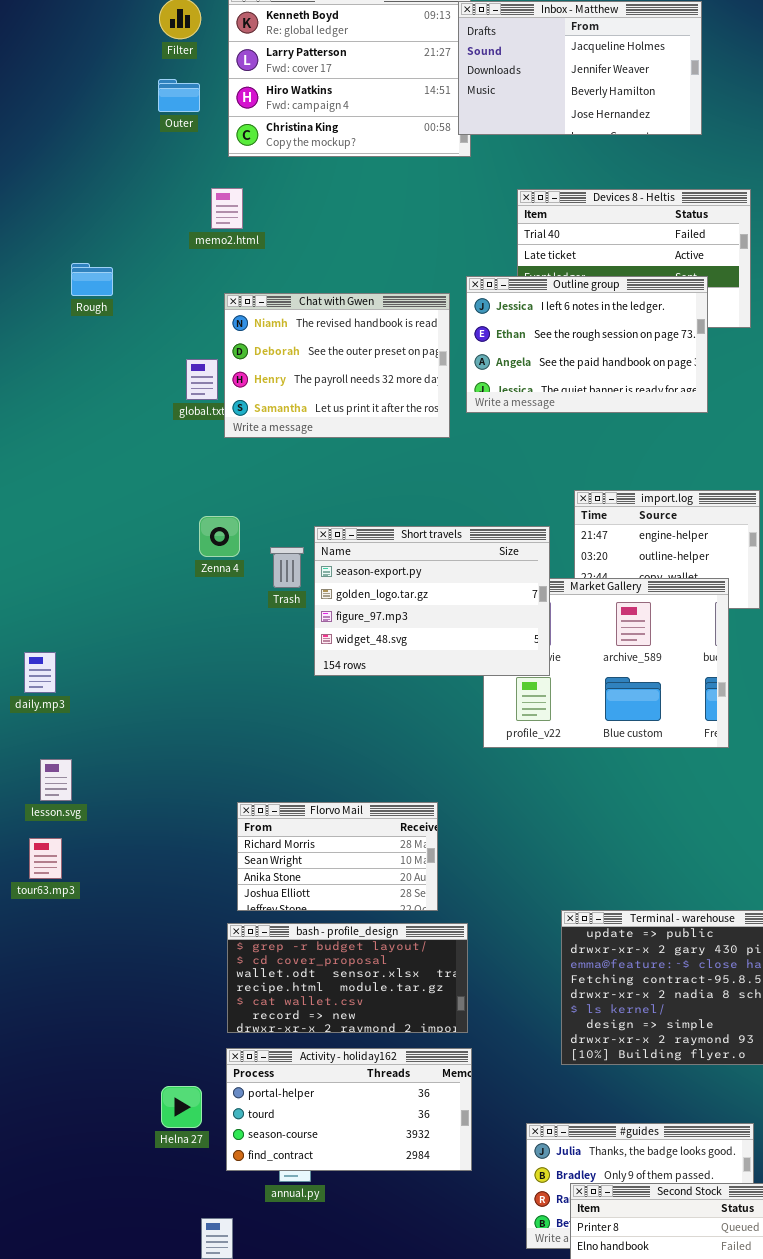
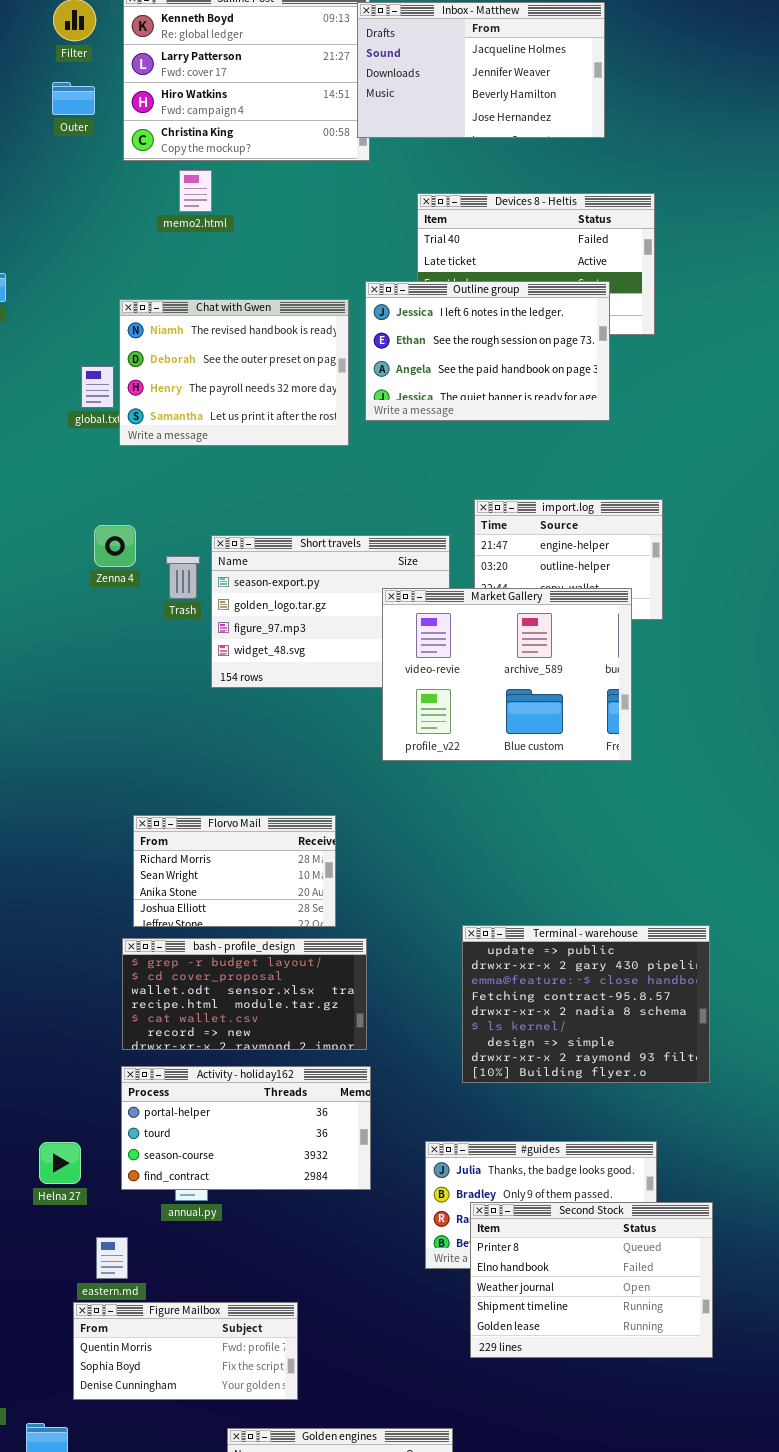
memo2.html: [211,188,243,229] -> [179,170,212,212], moved
Market Gallery: [483,578,729,748] -> [382,588,632,761], raised
Helna 27: [161,1086,202,1128] -> [39,1142,81,1184], moved

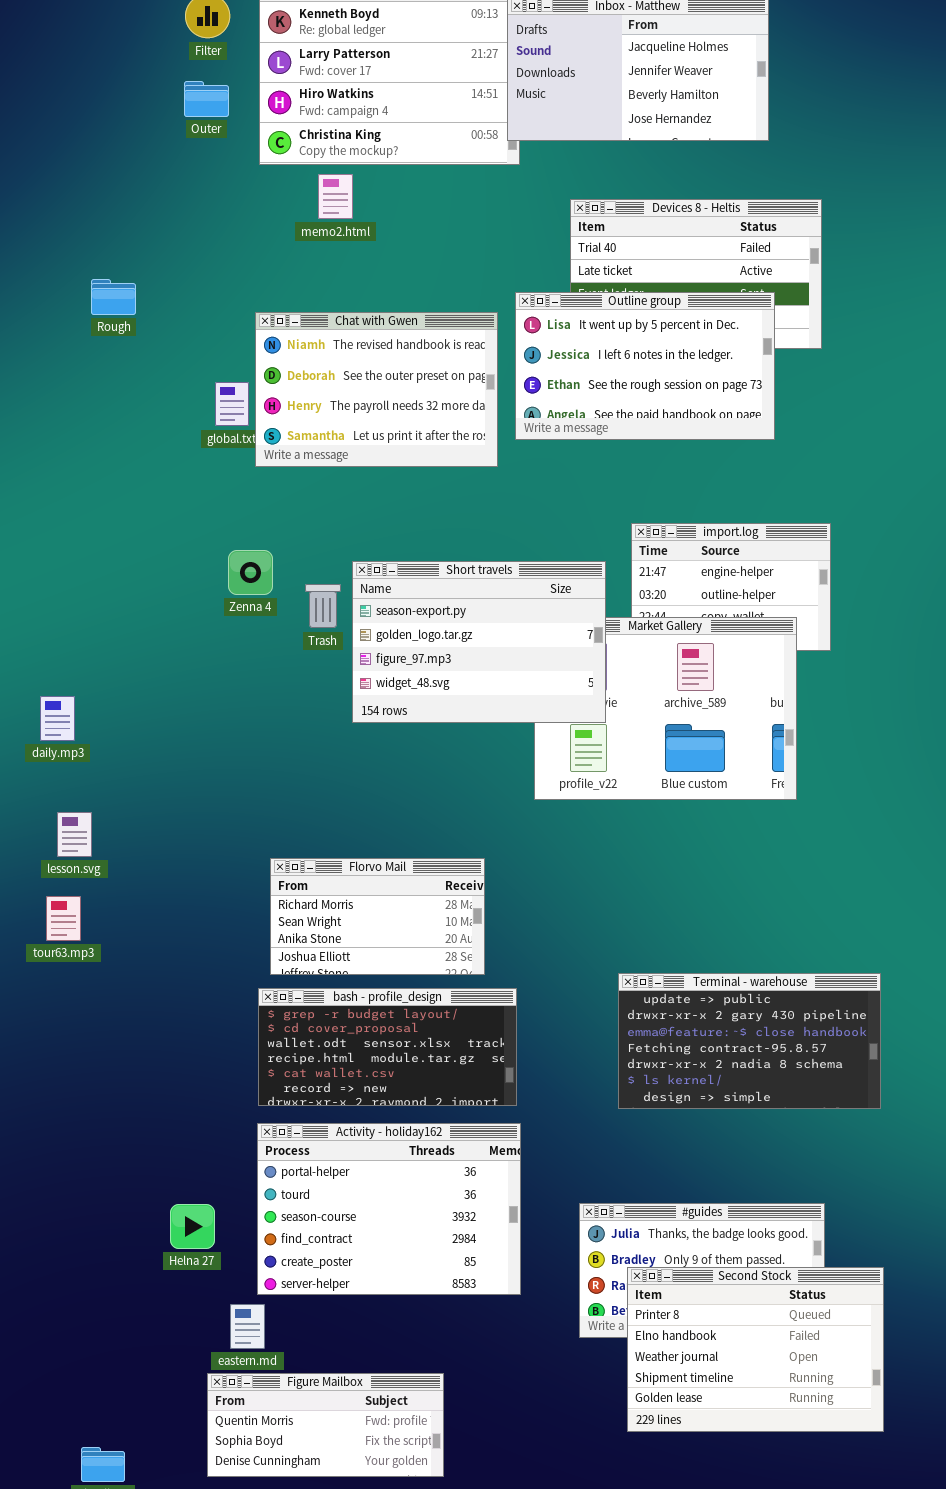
Outline group: [365,281,610,421] -> [515,292,775,440], scrolled up 1 row
Short travels: [211,535,450,688] -> [352,561,606,723], raised
Terminal - warehouse: [462,925,710,1083] -> [618,973,881,1109], resized
Activity - holiday162: [121,1066,371,1190] -> [257,1123,521,1295], resized

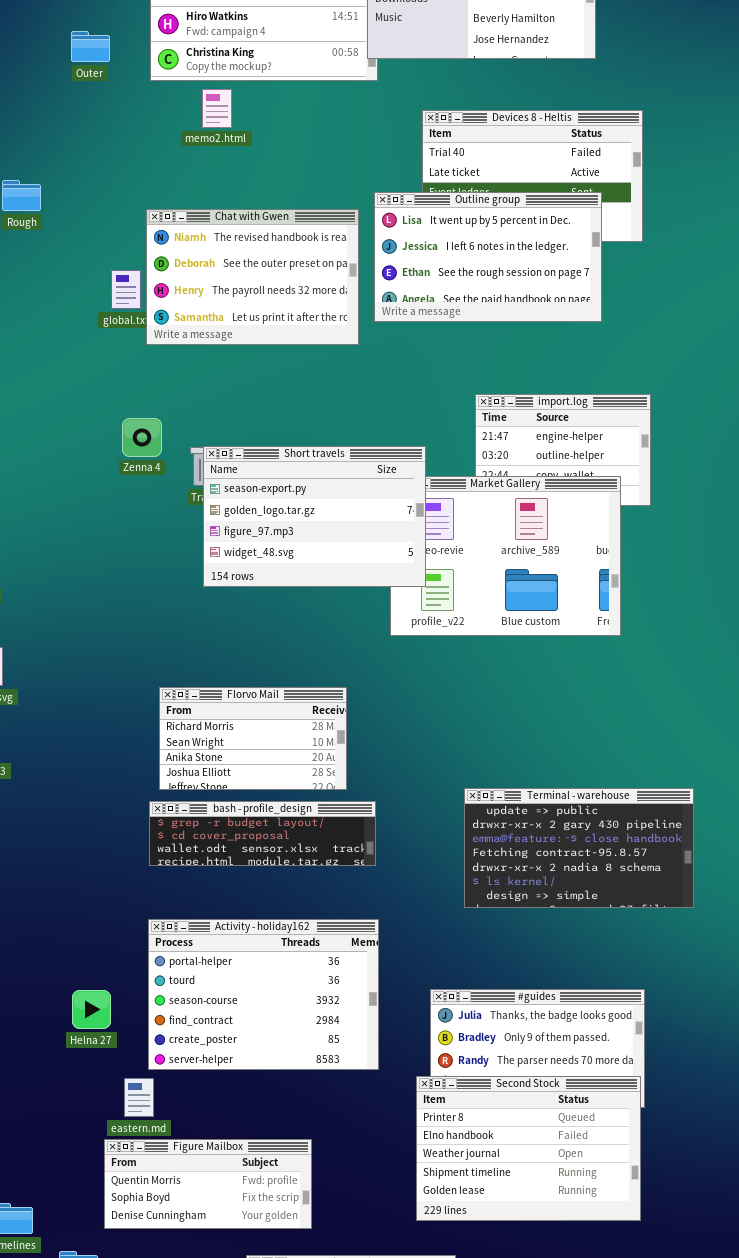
Outer: [184,81,229,117] -> [71,31,110,62], moved
Short travels: [352,561,606,723] -> [203,446,426,587], moved
bash - profile_design: [258,988,517,1106] -> [149,801,376,866], resized
Second Stock: [627,1267,884,1432] -> [416,1076,641,1221], moved

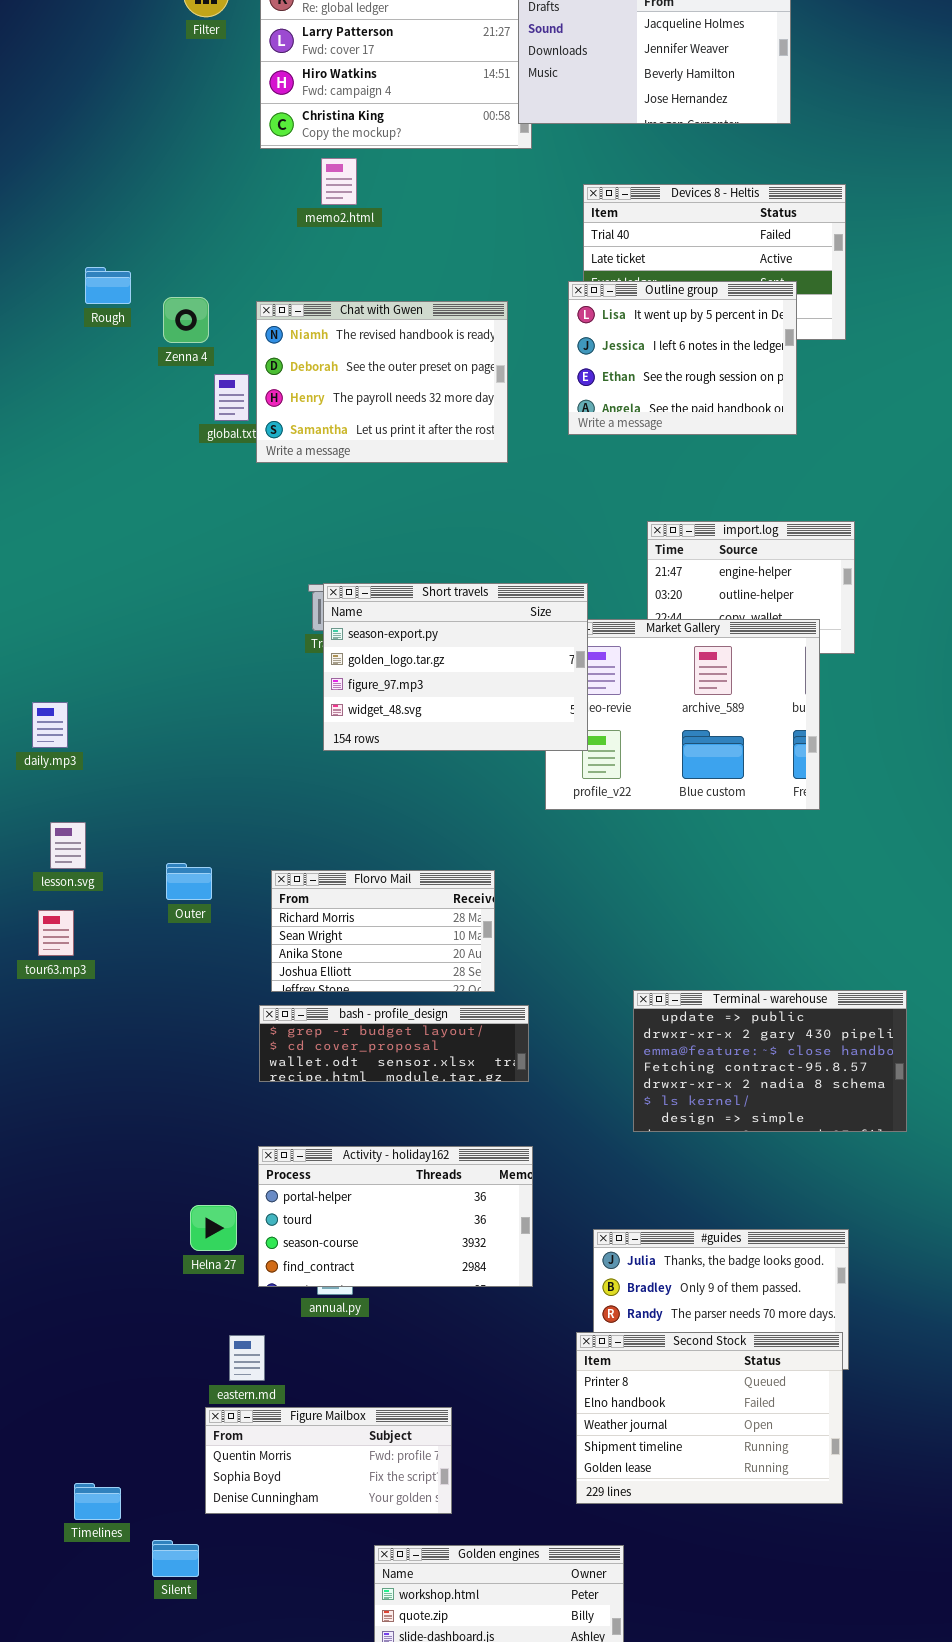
Outer: [71,31,110,62] -> [166,863,212,900], moved
Outline group: [374,192,602,322] -> [568,281,797,435], resized
Zenna 4: [122,418,162,457] -> [163,297,209,343], moved
Activity - holiday162: [148,919,379,1070] -> [258,1146,533,1287], resized
Helna 27: [72,990,111,1029] -> [190,1205,237,1251], moved

